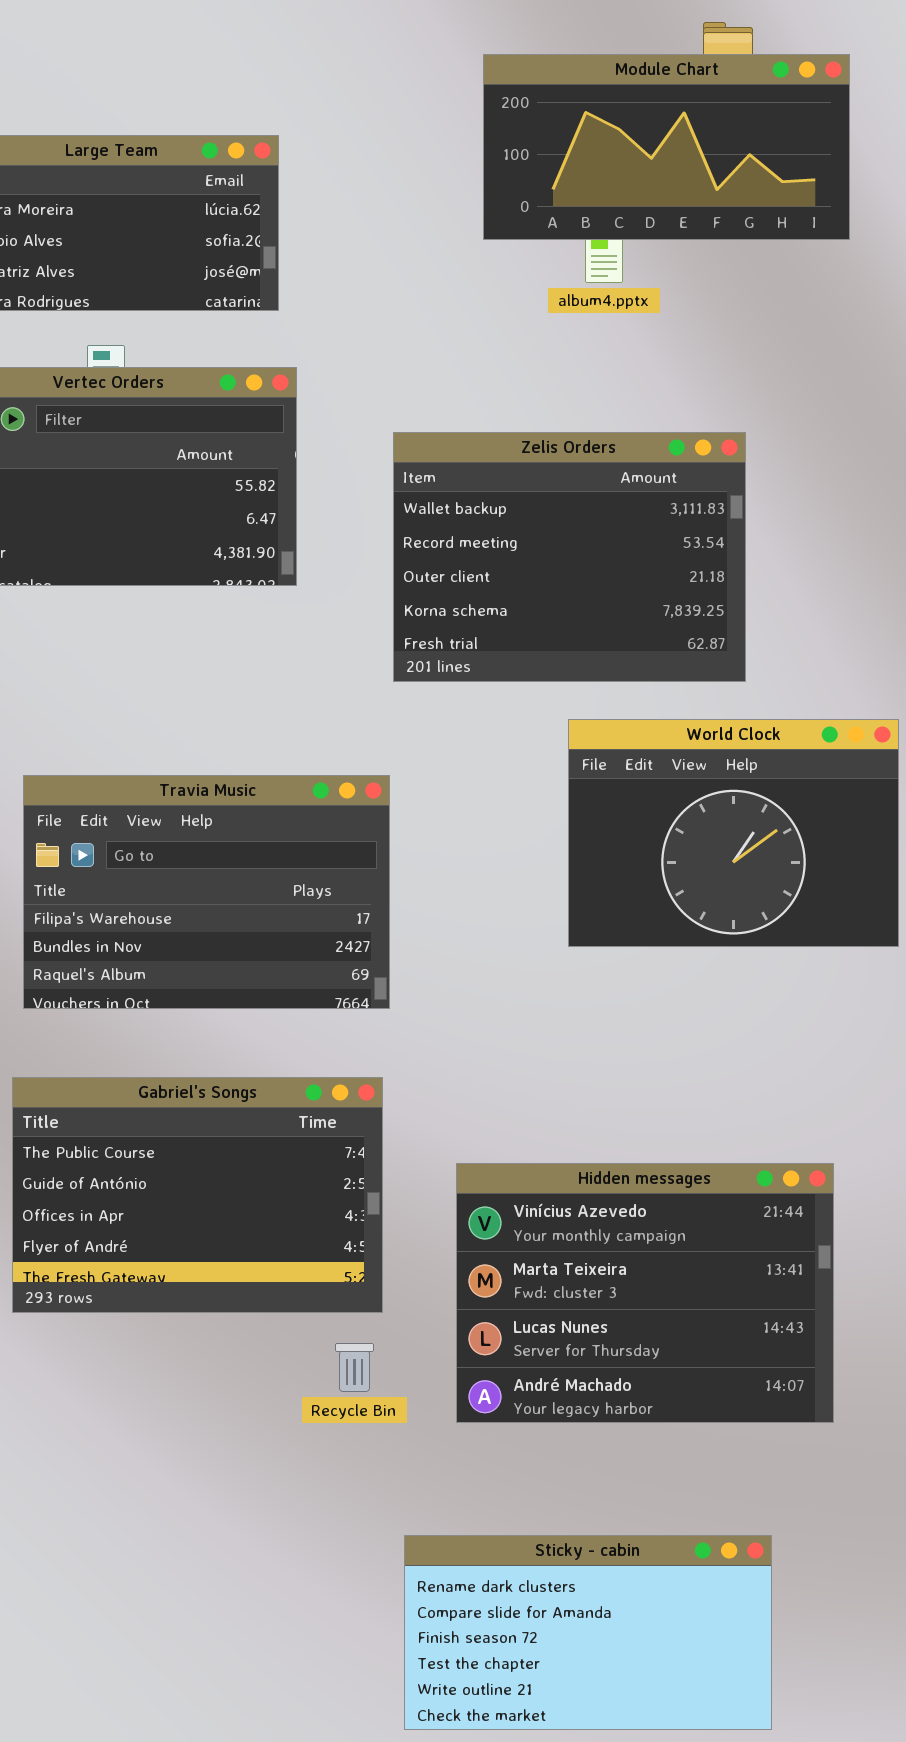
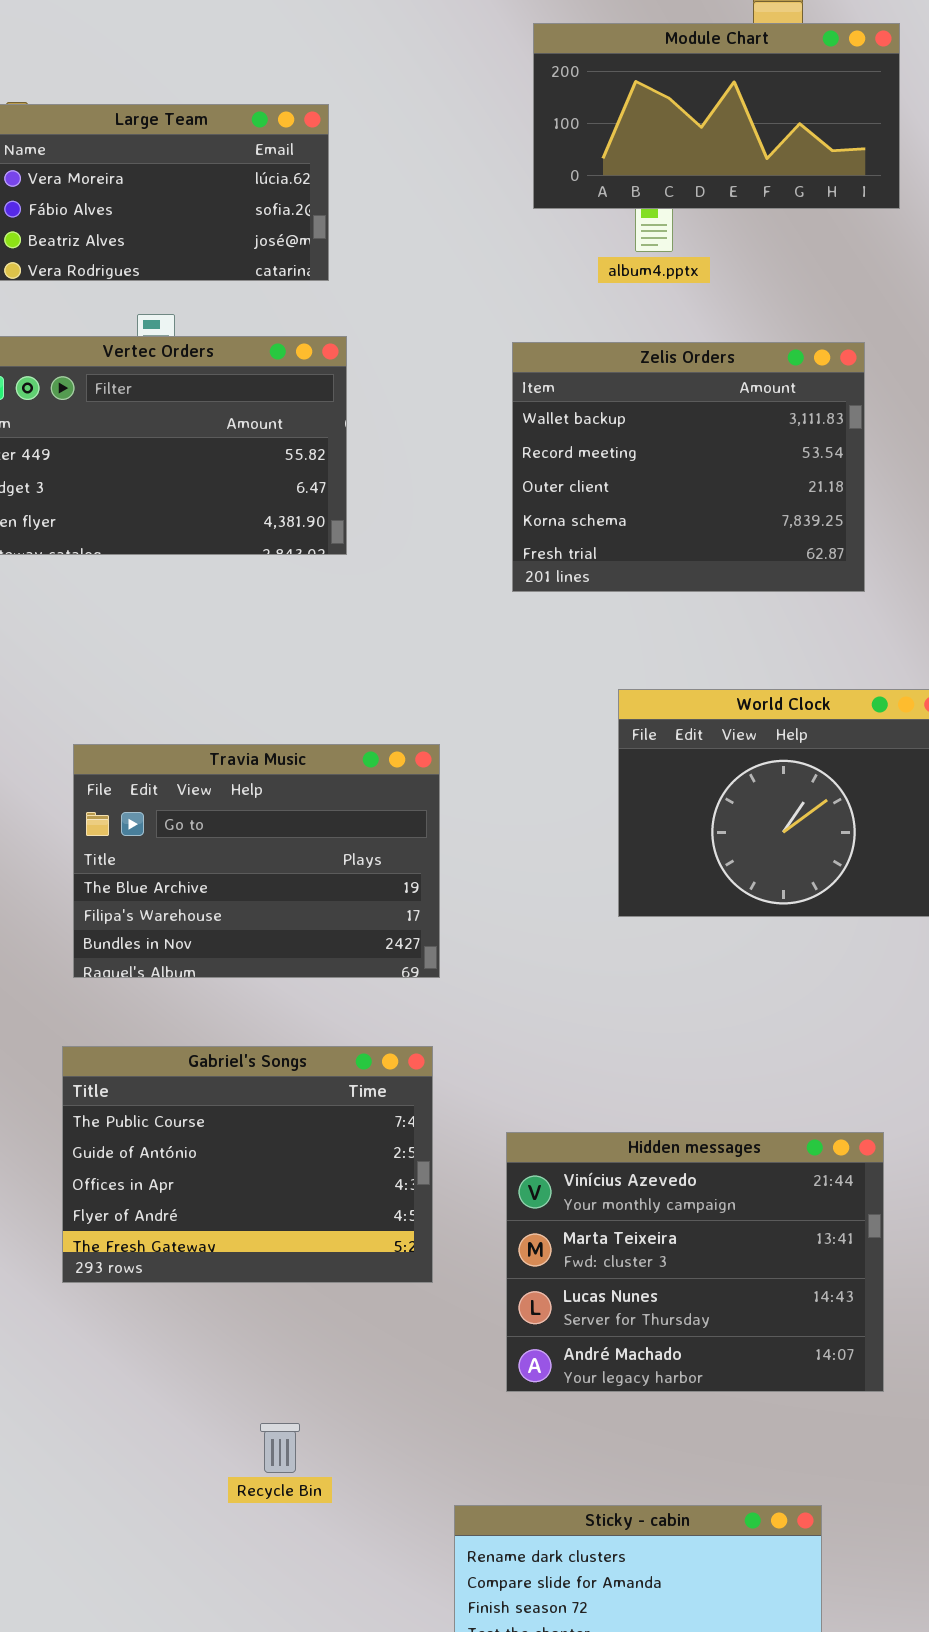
Zelis Orders: [393,432,746,682] -> [512,342,865,592], moved
Travia Music: [23,775,390,1009] -> [73,744,440,978], scrolled up 1 row
Recycle Bin: [335,1343,374,1392] -> [260,1423,300,1473], moved

